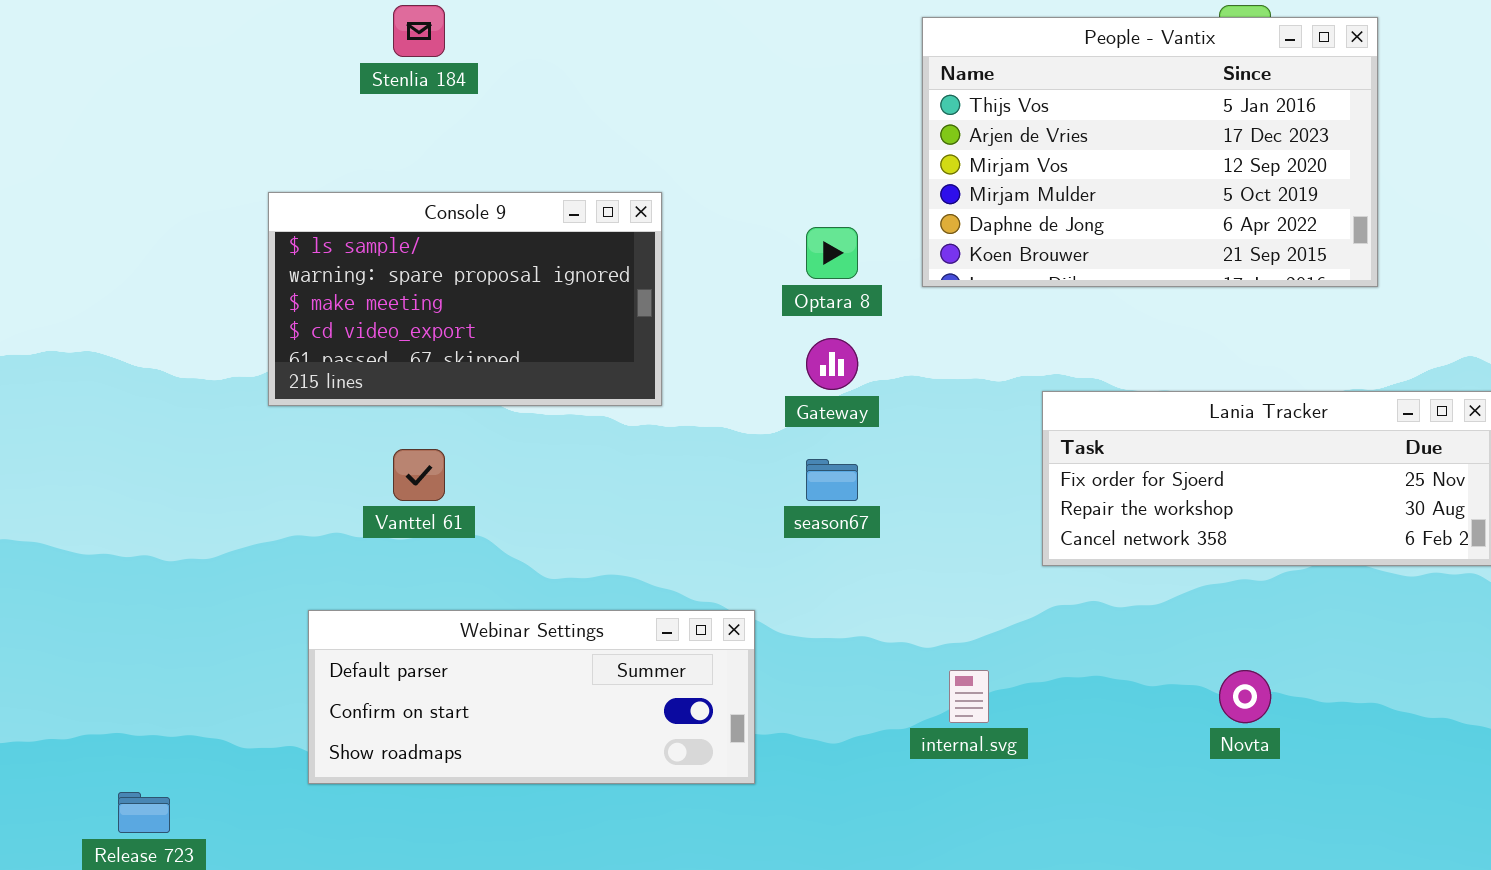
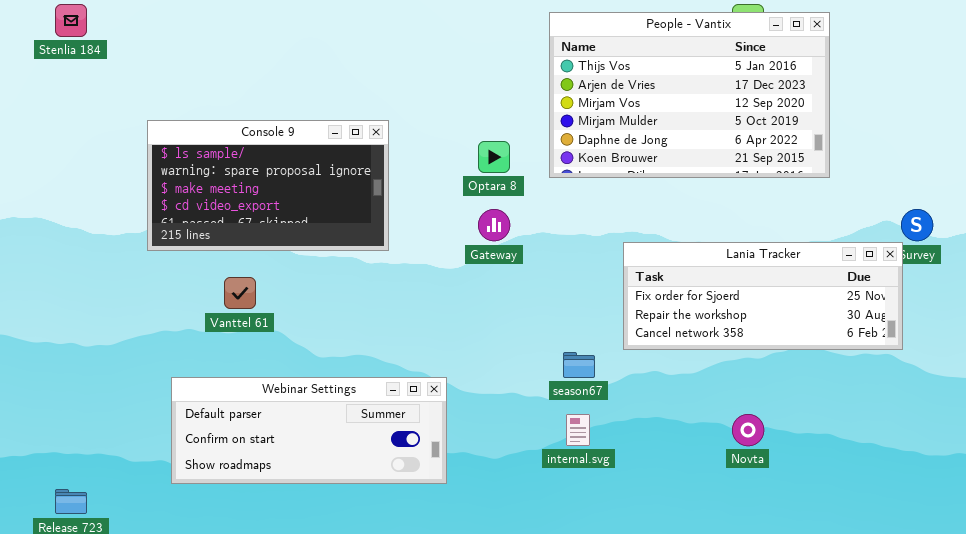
Stenlia 184: [393,5,445,57] -> [55,4,87,37], moved
season67: [806,459,858,501] -> [563,352,595,378], moved

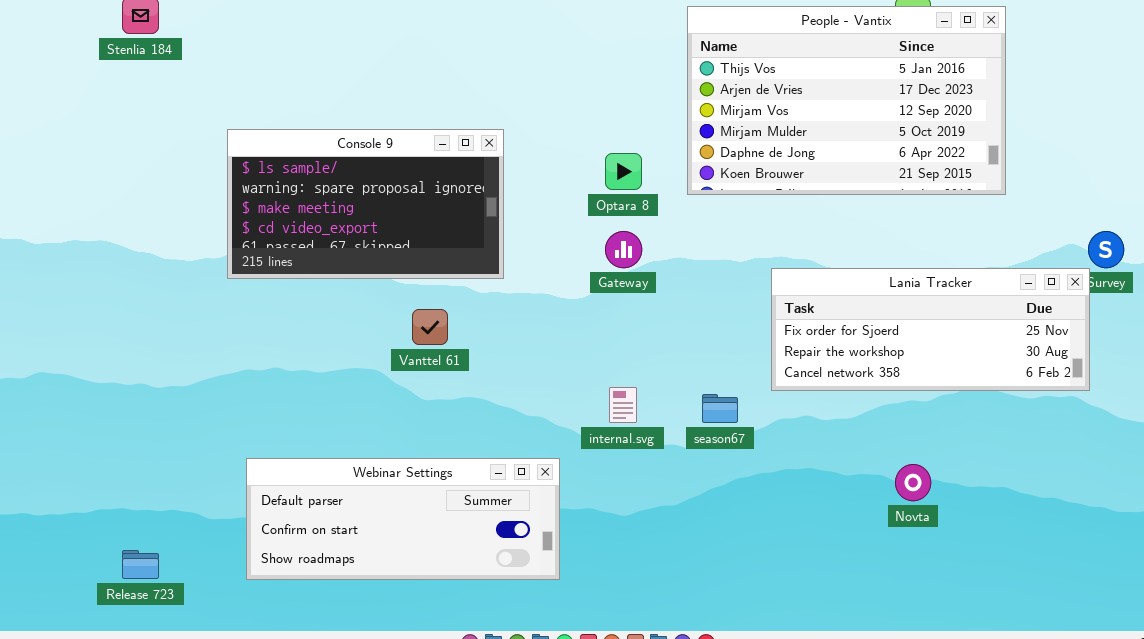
Vanttel 61: [224,277,256,309] -> [412,309,448,345], moved
Webinar Settings: [171,377,447,484] -> [246,458,560,580], moved
internal.svg: [566,414,590,446] -> [609,387,637,423], moved

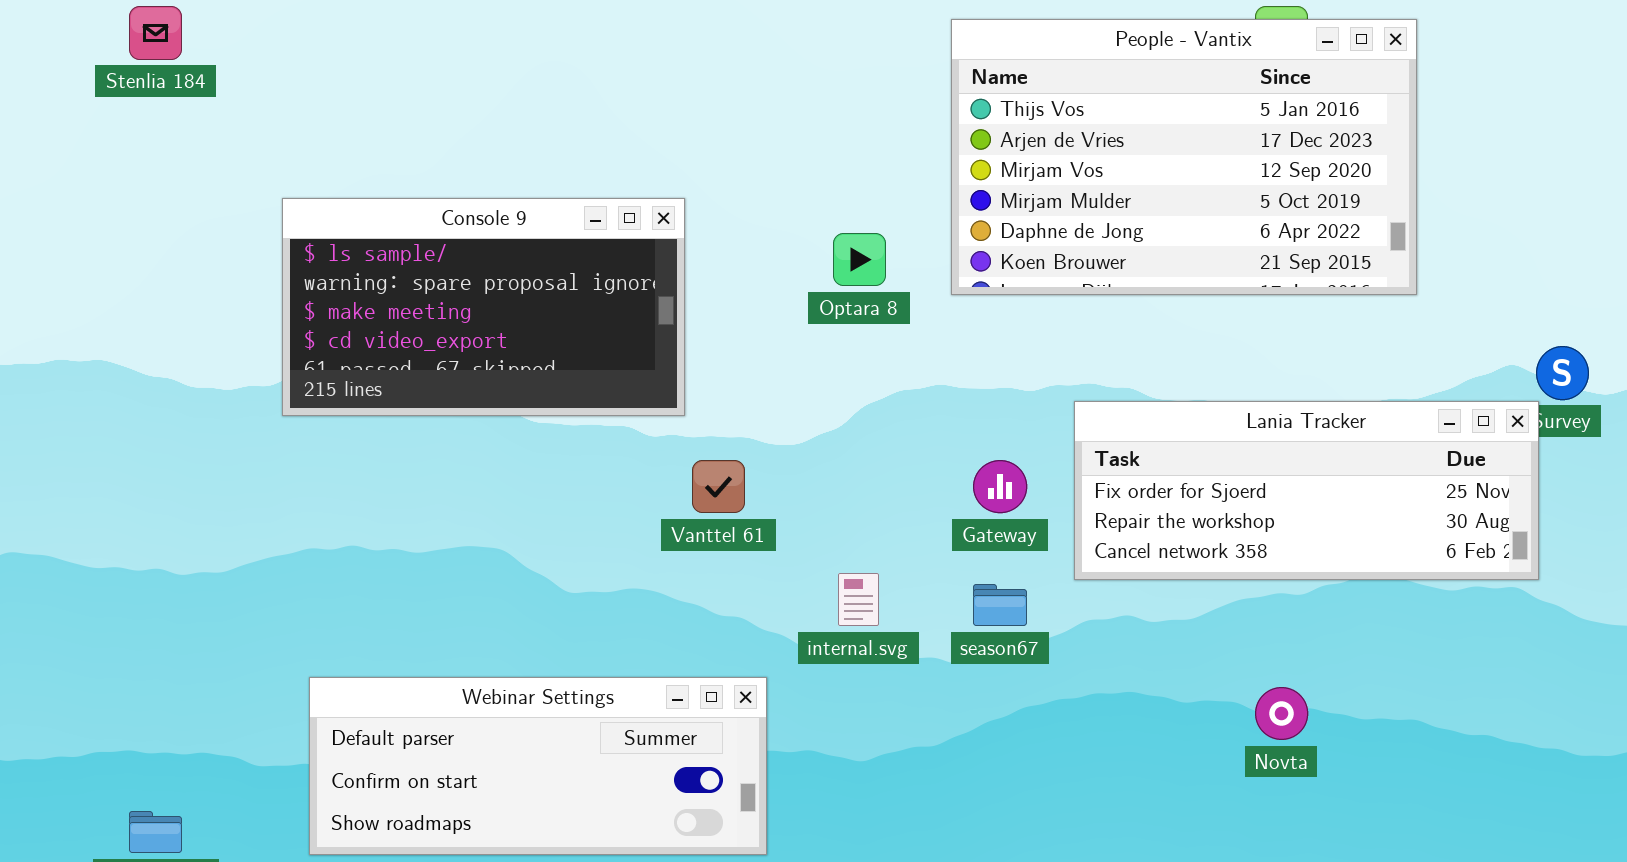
Gateway: [605,231,642,268] -> [973,460,1027,513], moved
Vanttel 61: [412,309,448,345] -> [692,460,745,513], moved

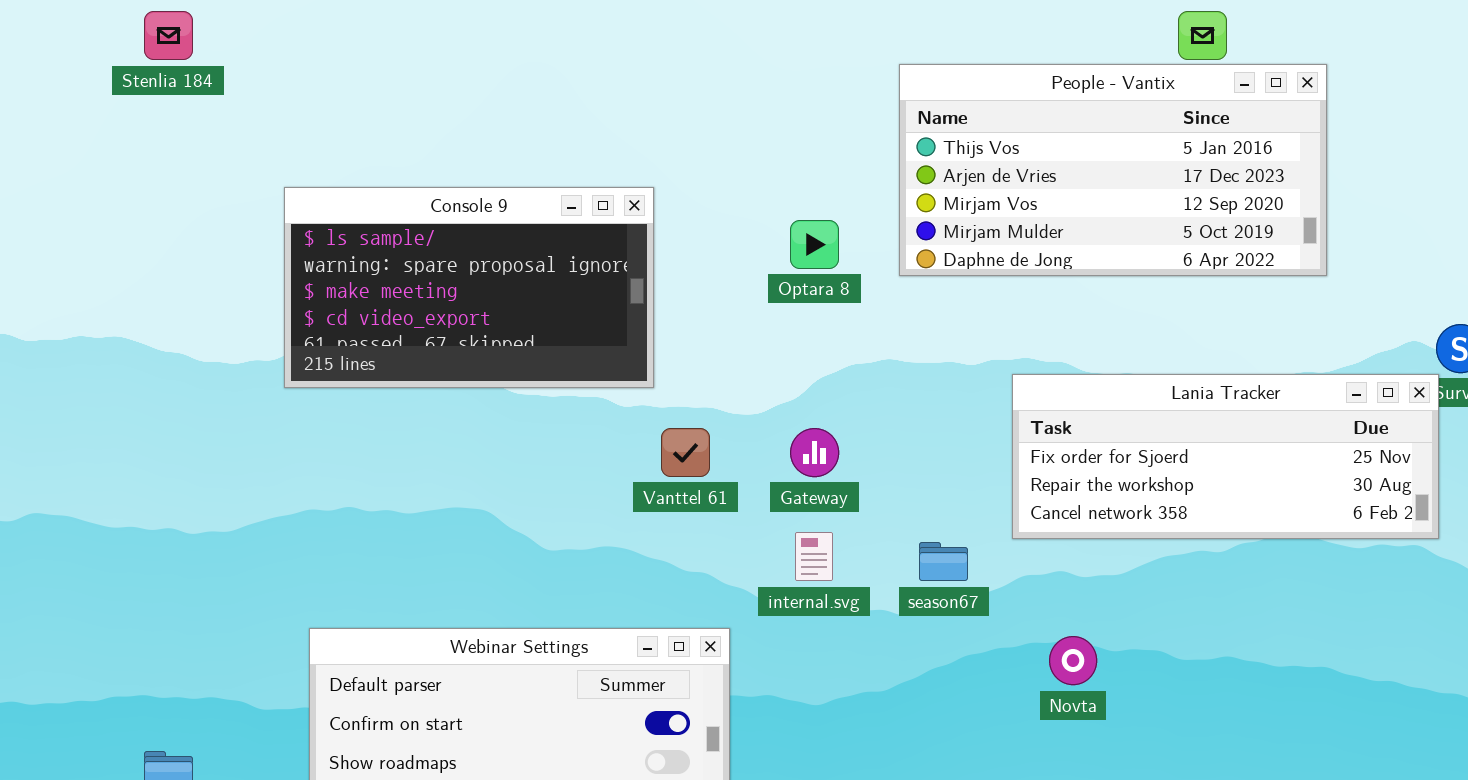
People - Vantix: [951,19,1417,295] -> [899,64,1327,276], resized
Gateway: [973,460,1027,513] -> [790,428,839,477], moved
Novta: [1255,687,1308,740] -> [1049,636,1097,685], moved

